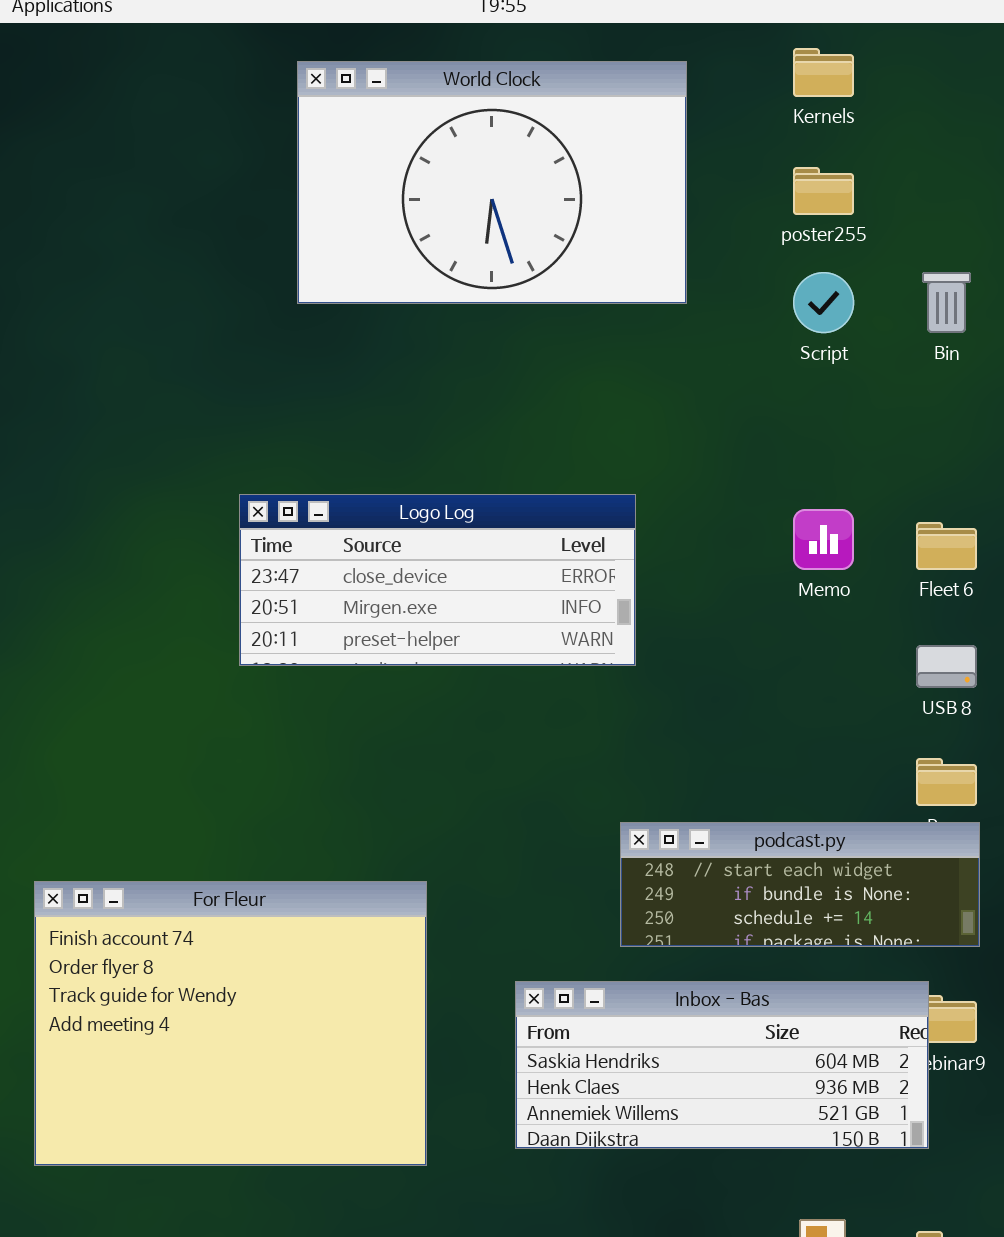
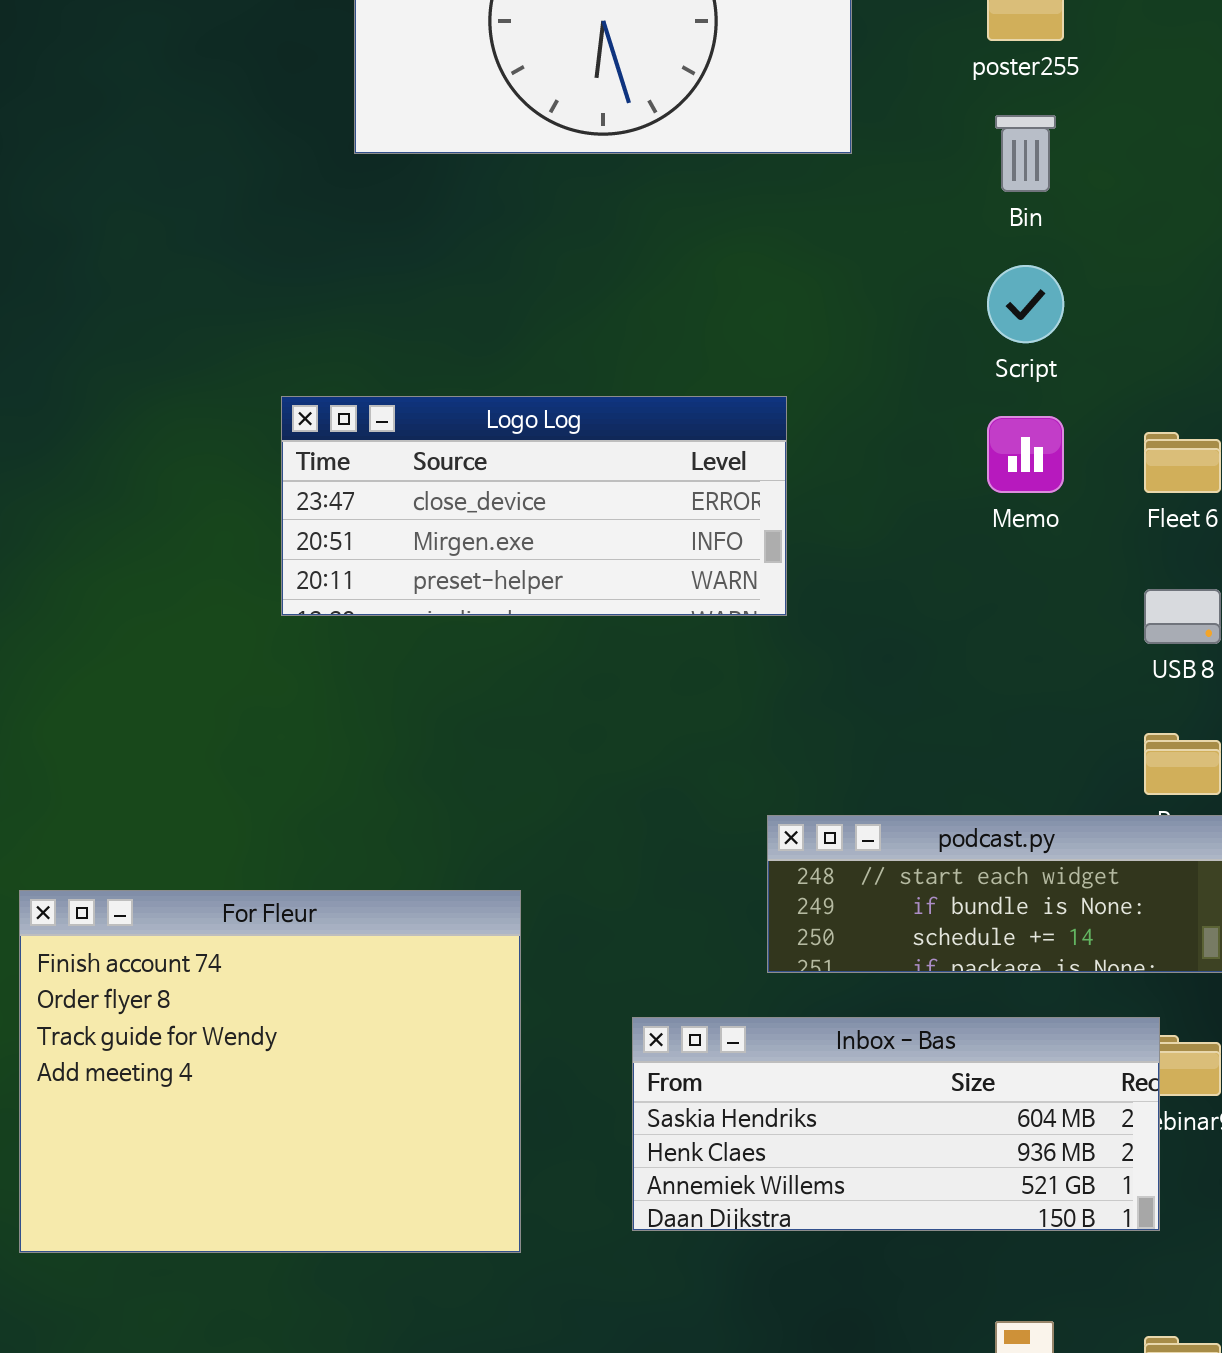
Script: [793,272,854,333] -> [987,265,1064,343], moved
Bin: [922,272,971,333] -> [995,115,1056,192], moved

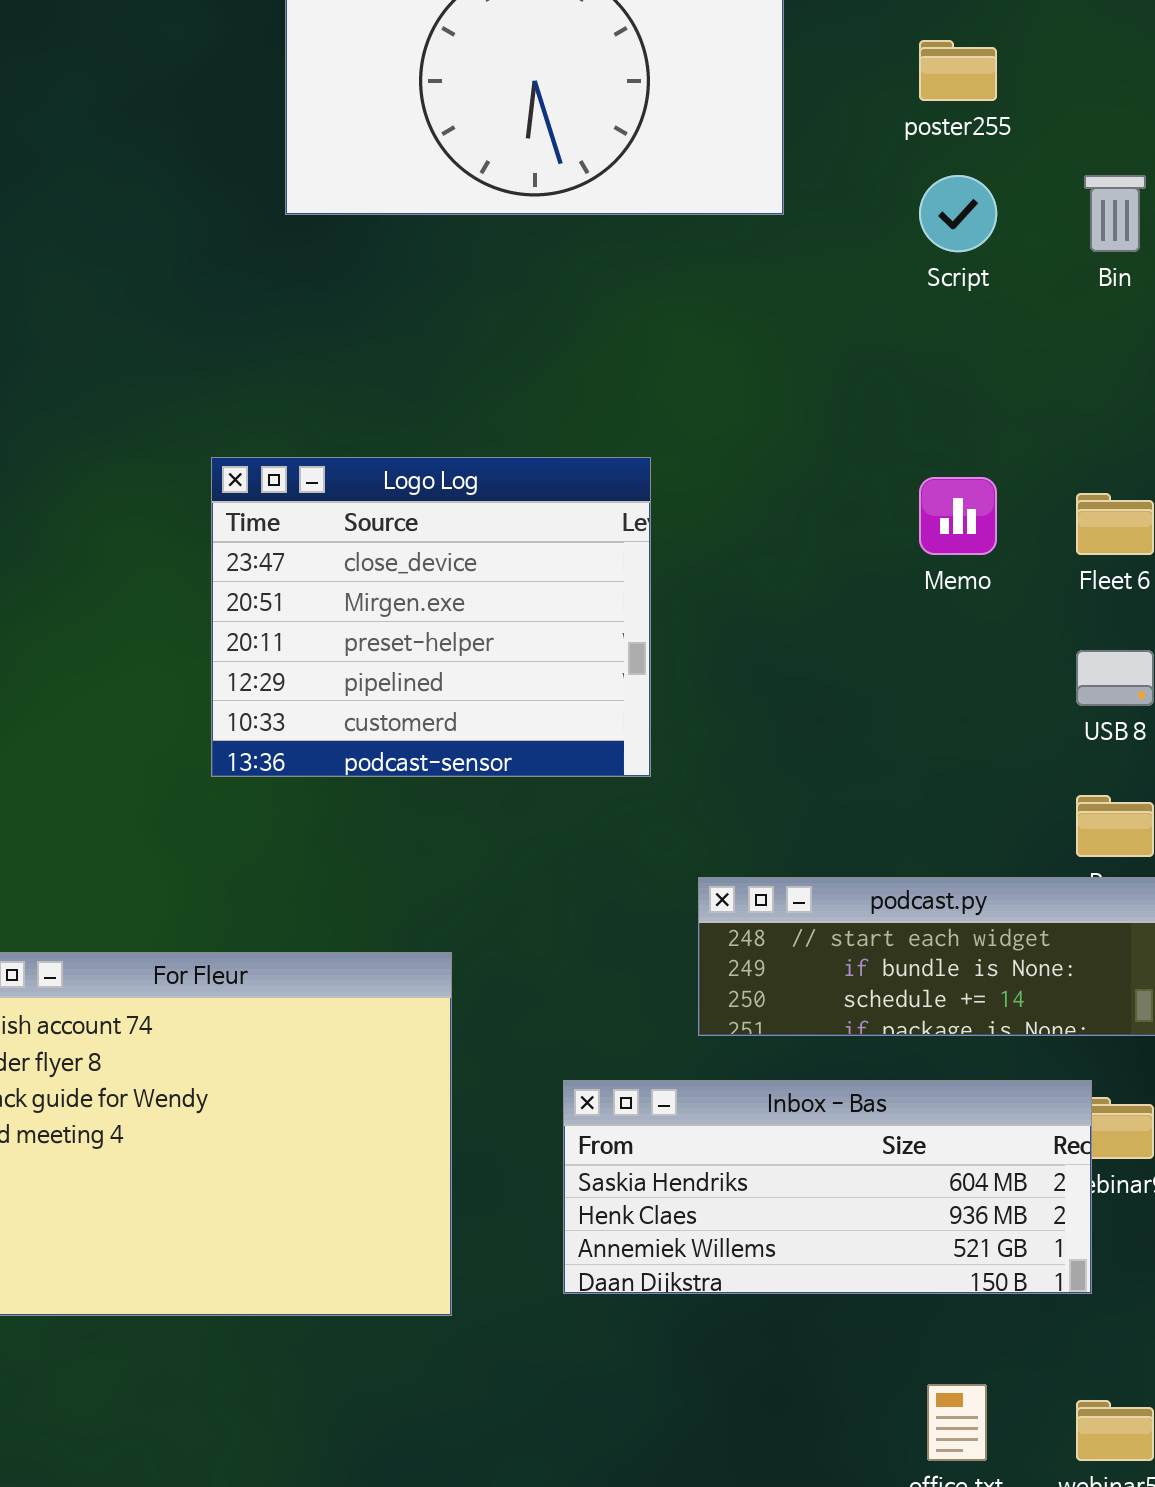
Bin: [995,115,1056,192] -> [1084,175,1146,252], moved
Script: [987,265,1064,343] -> [919,175,997,252], moved
Logo Log: [281,396,787,616] -> [211,457,651,777], resized

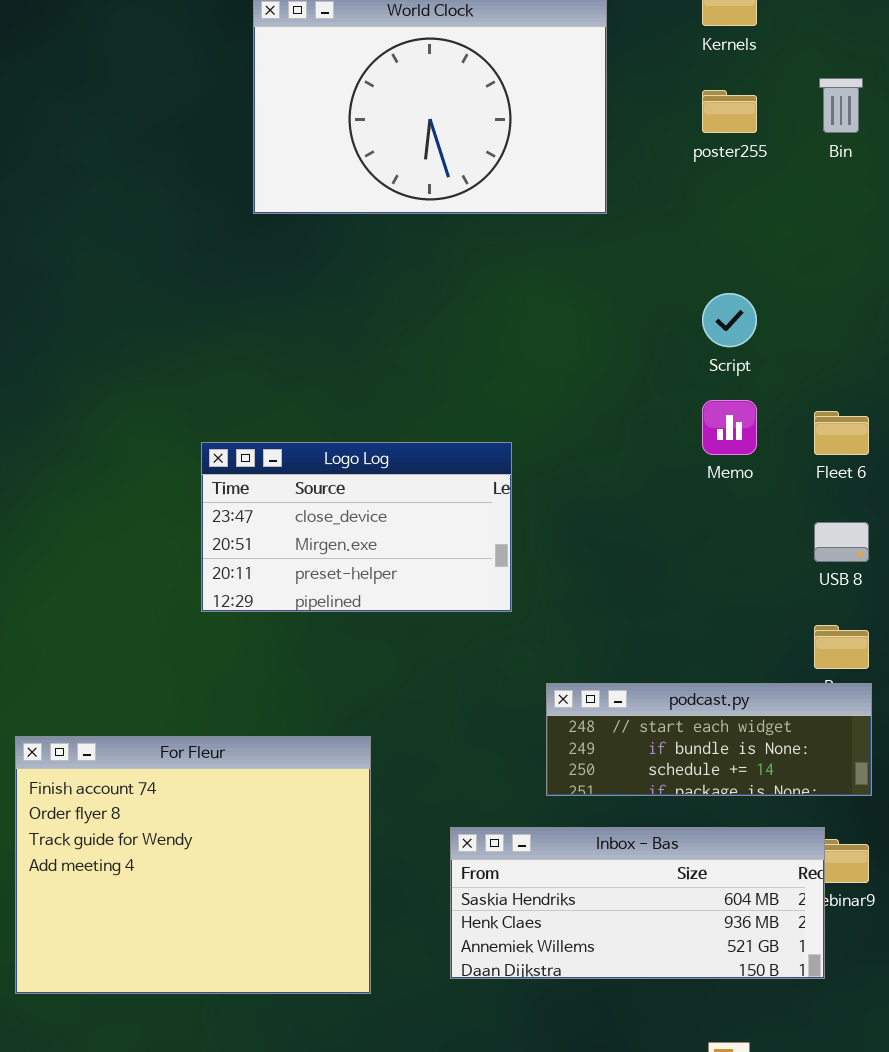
Script: [919,175,997,252] -> [702,293,757,347], moved
Bin: [1084,175,1146,252] -> [819,78,863,133], moved
Logo Log: [211,457,651,777] -> [201,442,512,612], resized

